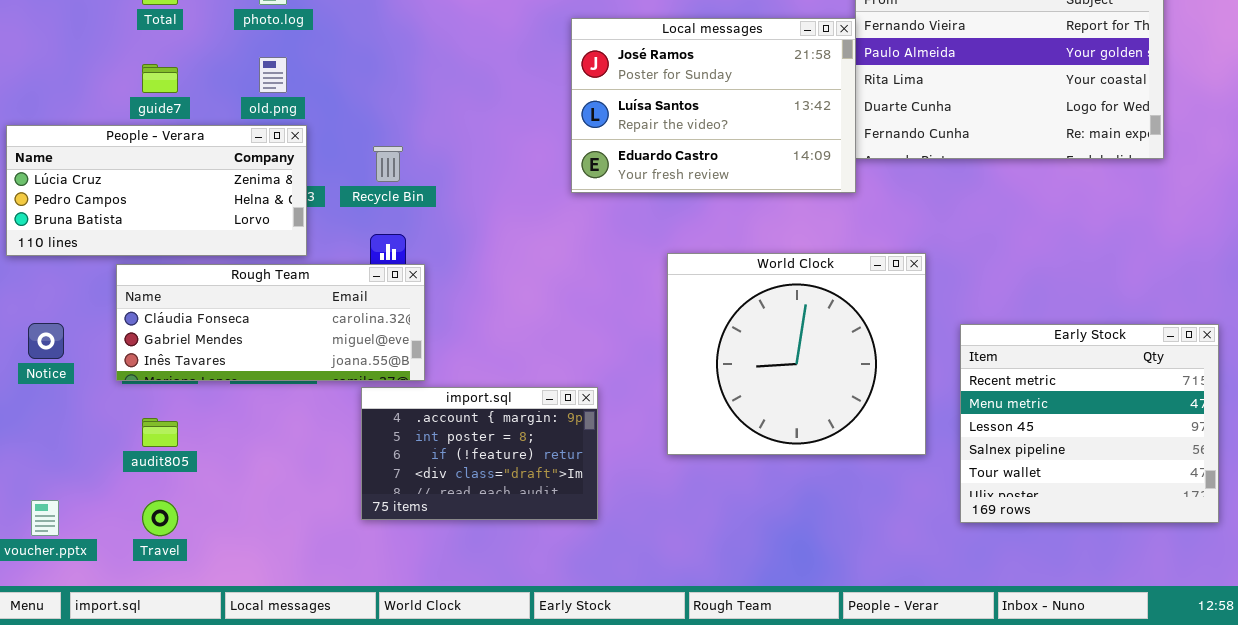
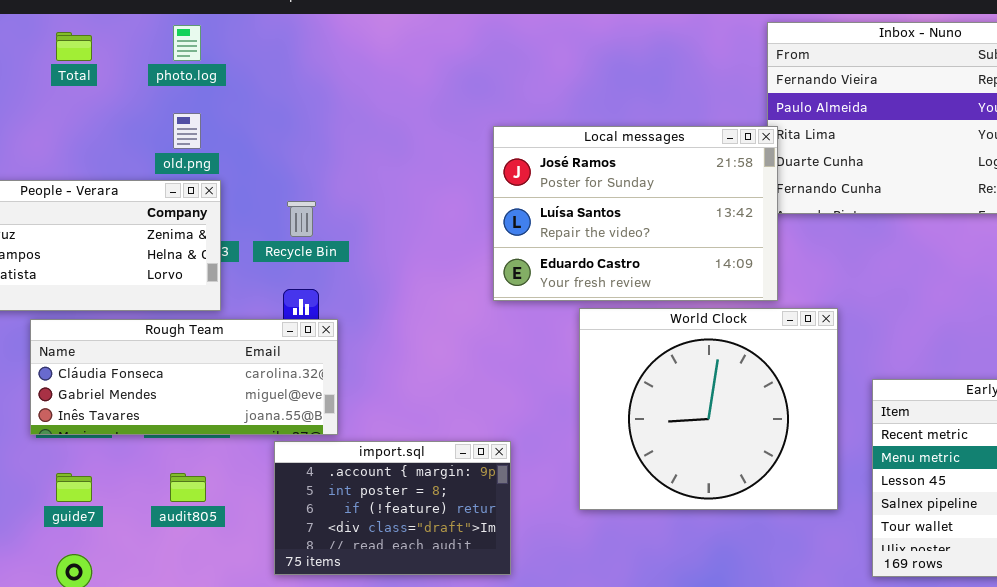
Local messages: [571,18,856,193] -> [493,126,778,301], moved
guide7: [142,64,178,93] -> [56,473,92,502], moved
audit805: [142,418,178,447] -> [170,473,206,502], moved

